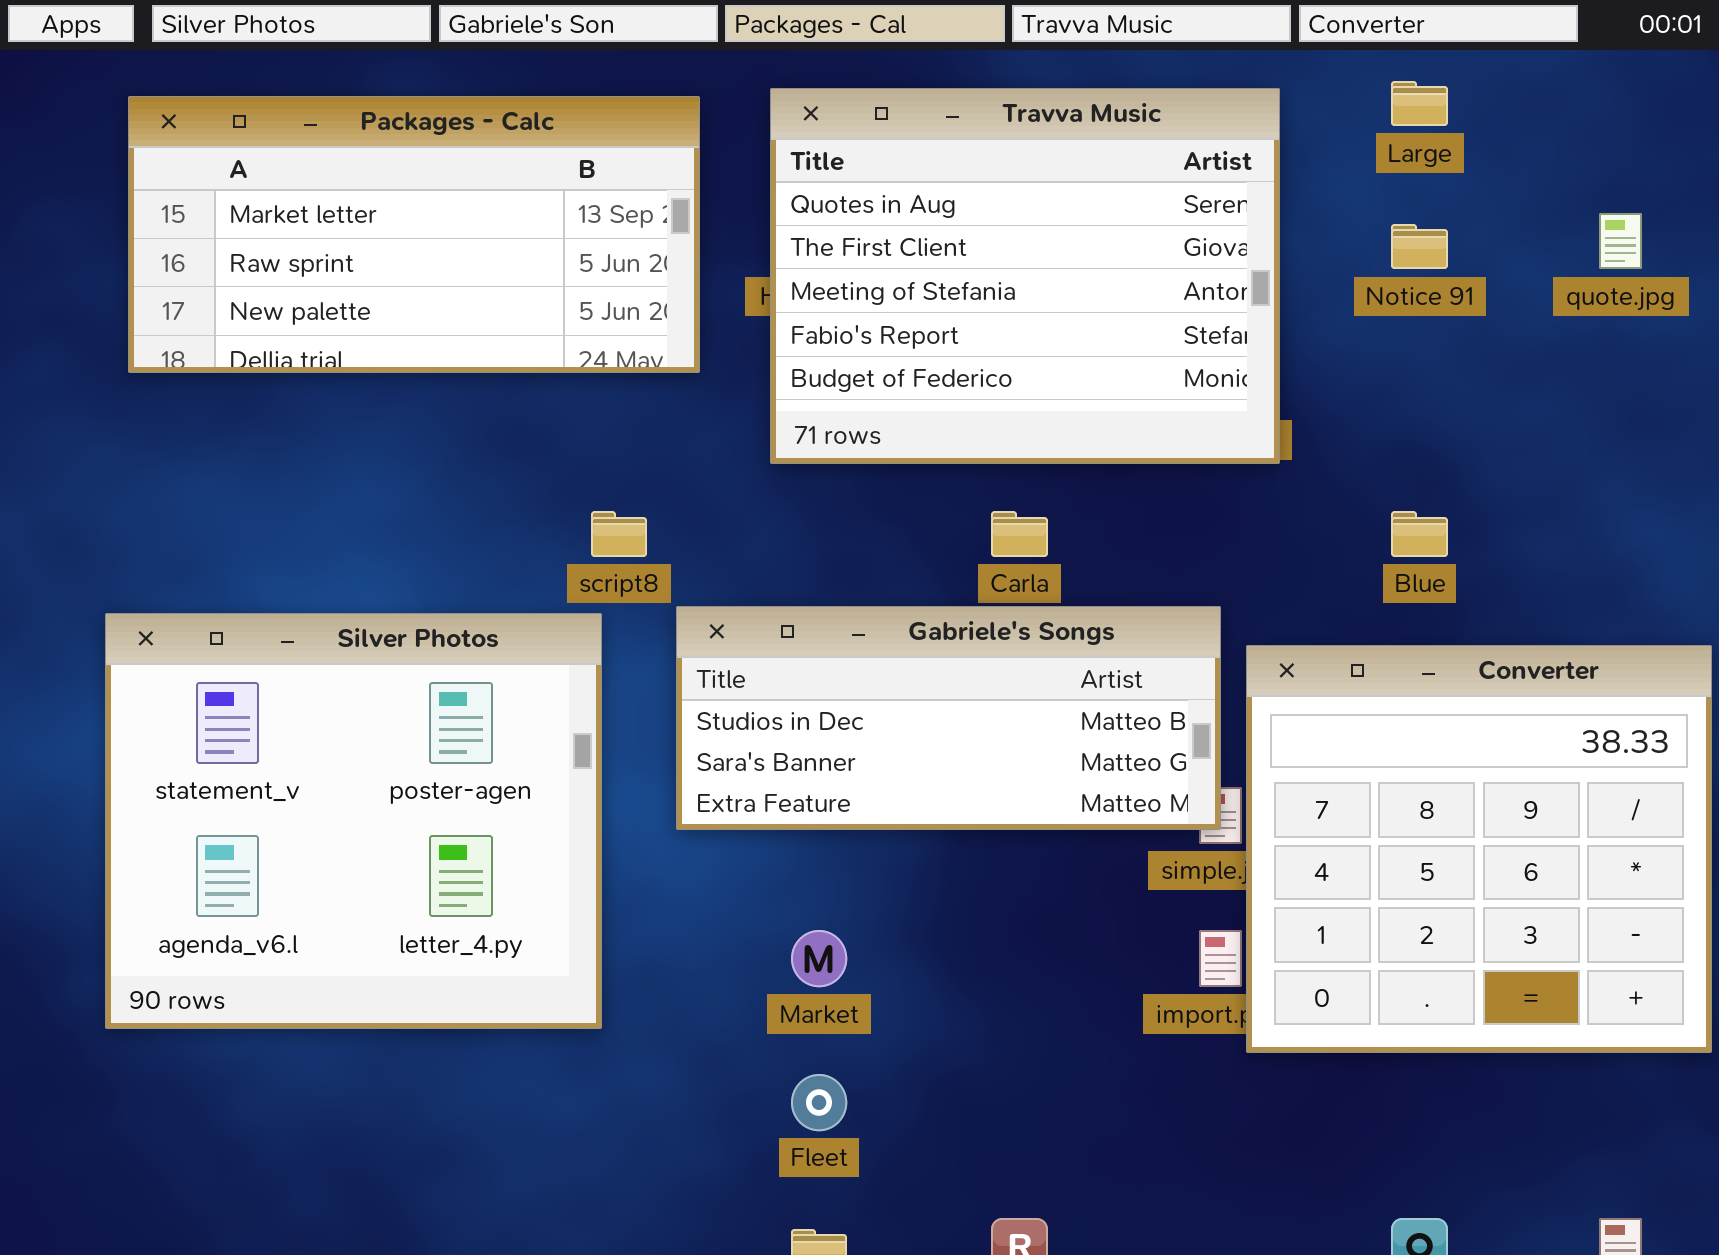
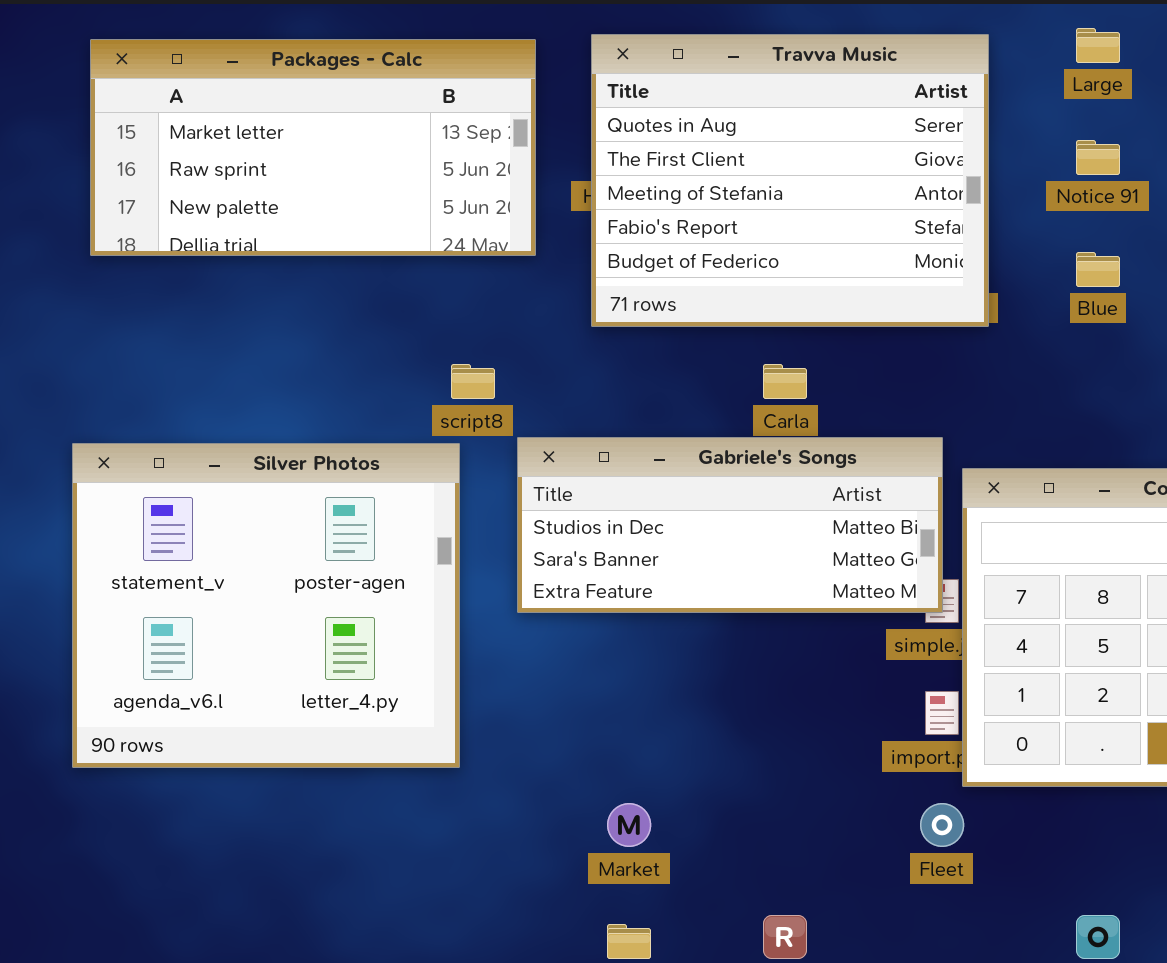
Blue: [1391,511,1448,557] -> [1076,252,1120,287], moved
Market: [791,930,847,987] -> [607,803,651,847], moved
Fleet: [791,1074,847,1131] -> [920,803,964,847], moved

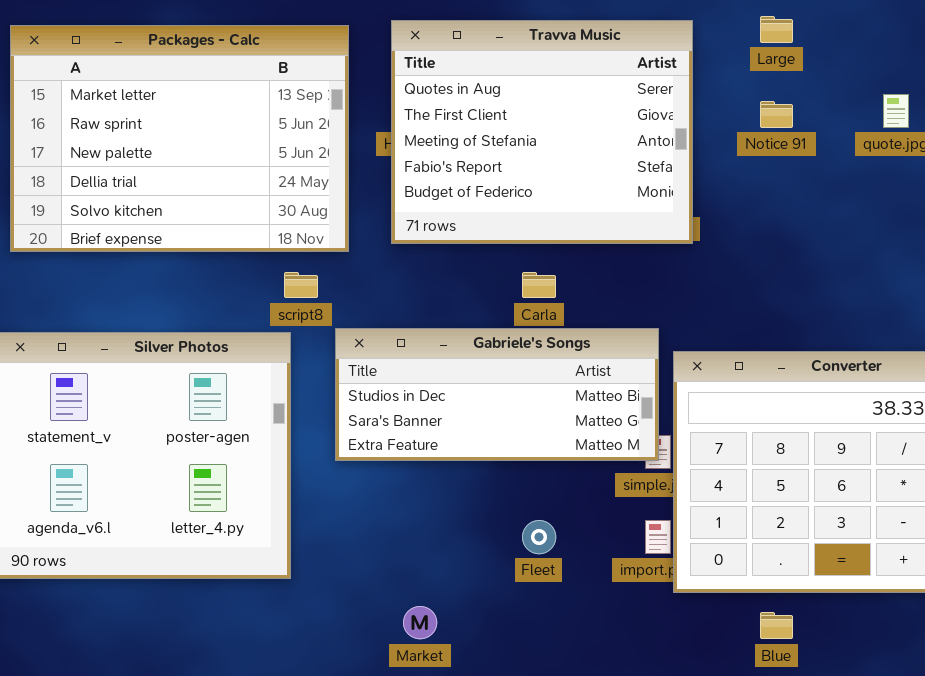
Packages - Calc: [90,39,536,256] -> [10,25,349,252], resized
Blue: [1076,252,1120,287] -> [760,612,793,639], moved
Fleet: [920,803,964,847] -> [522,520,556,554], moved

